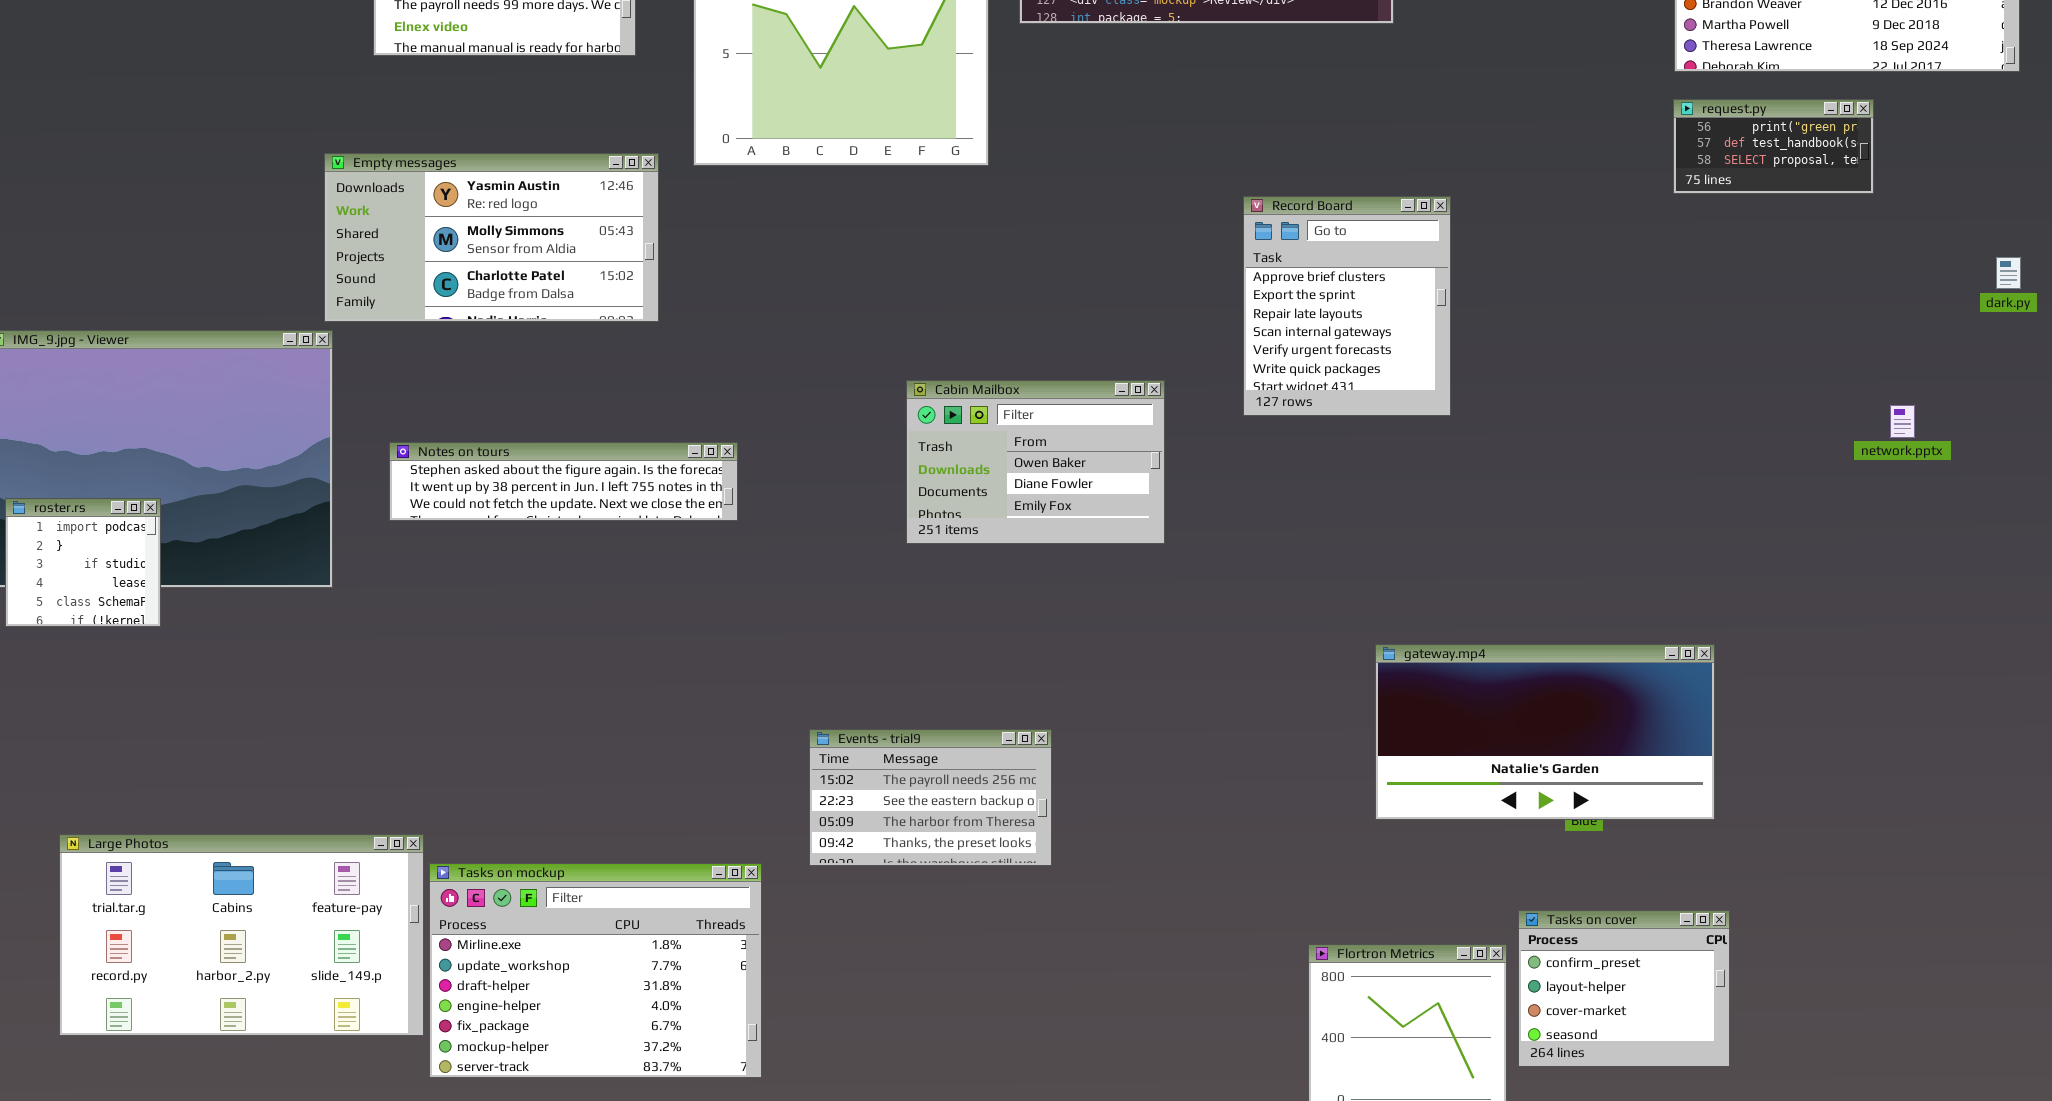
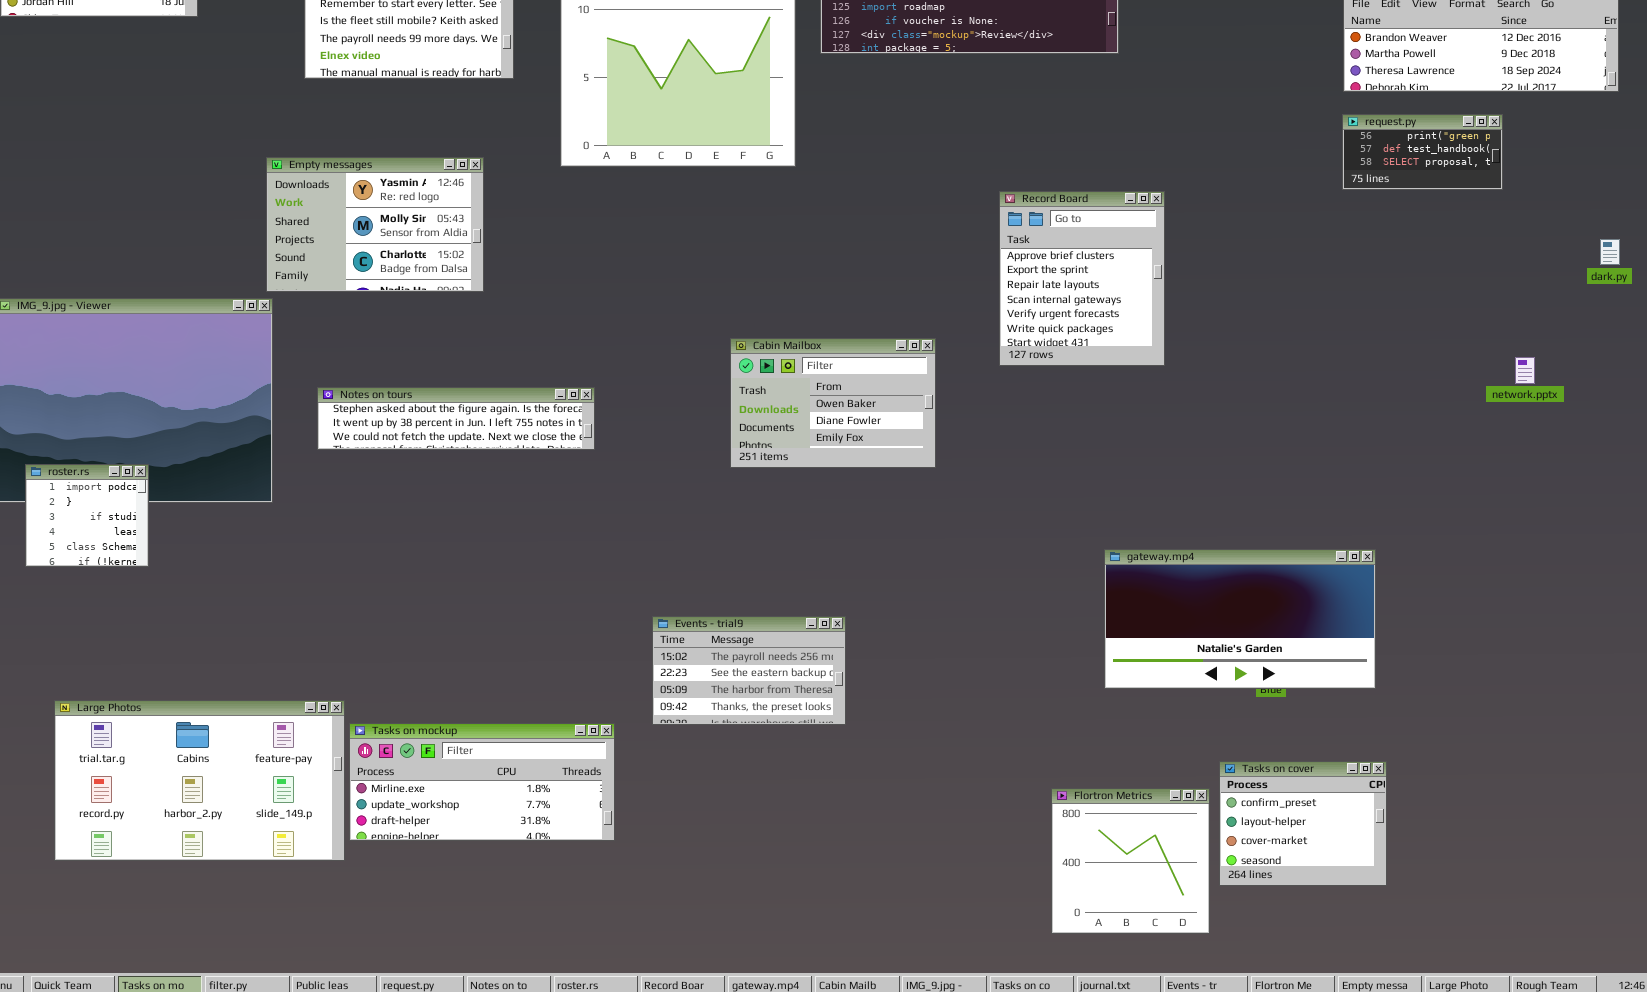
Empty messages: [324,153,659,322] -> [266,157,484,292], resized
roster.rs: [5,498,161,627] -> [25,464,149,567], moved
Tasks on mockup: [429,863,762,1078] -> [349,723,615,841], resized

